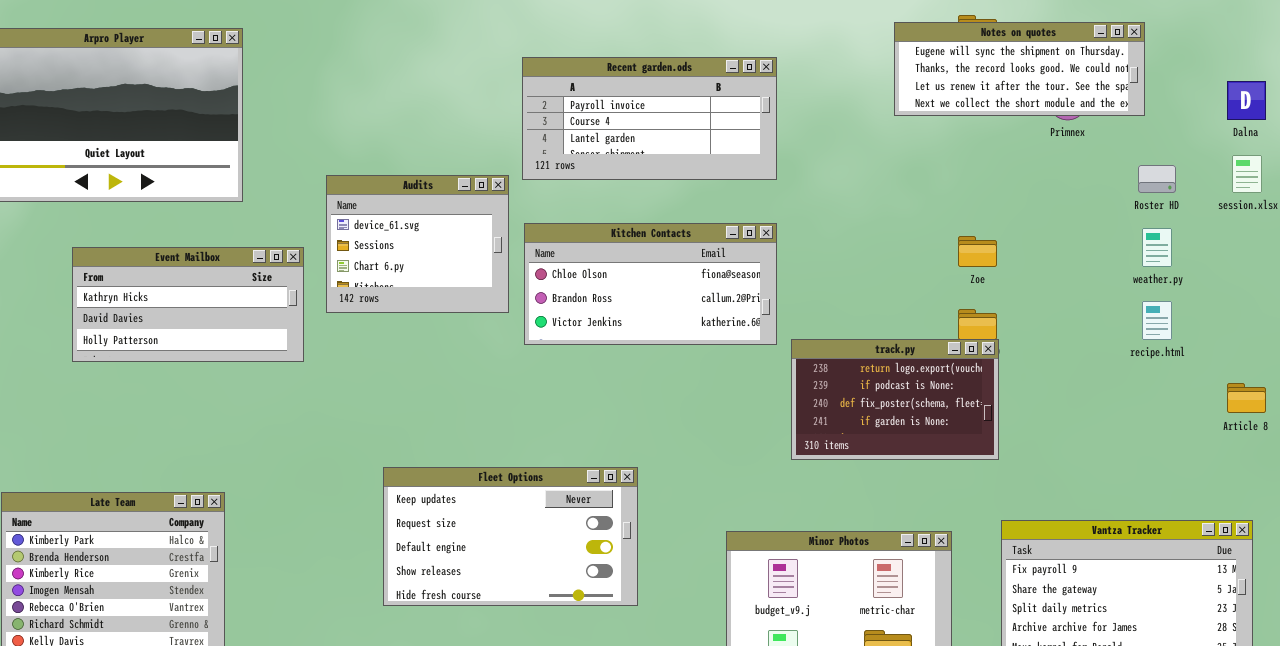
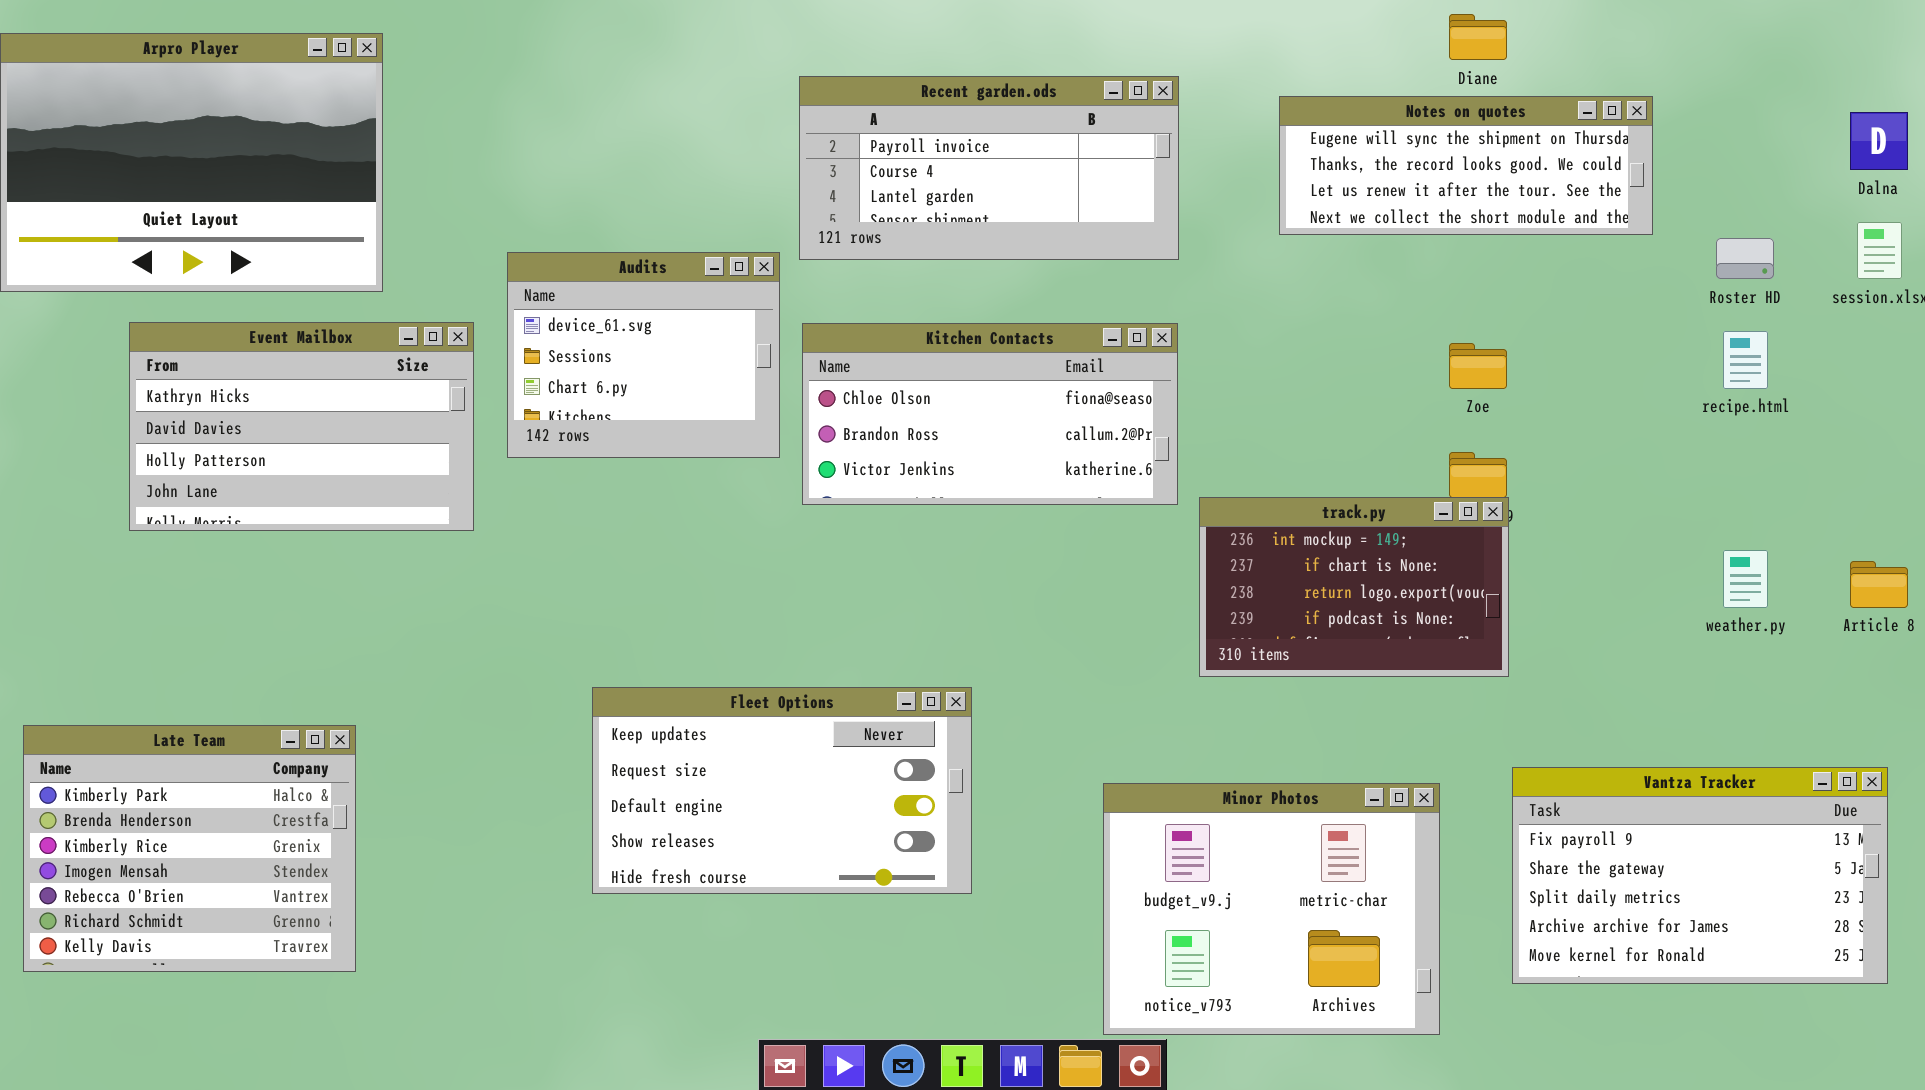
Notes on quotes: [894,22,1145,116] -> [1279,96,1653,235], moved
weather.py: [1142,228,1172,267] -> [1723,550,1768,608], moved
Event Mailbox: [72,247,304,362] -> [129,322,474,531], resized
recipe.html: [1142,301,1172,340] -> [1723,331,1768,389], moved
track.py: [791,339,999,460] -> [1199,497,1509,677], scrolled up 2 rows

